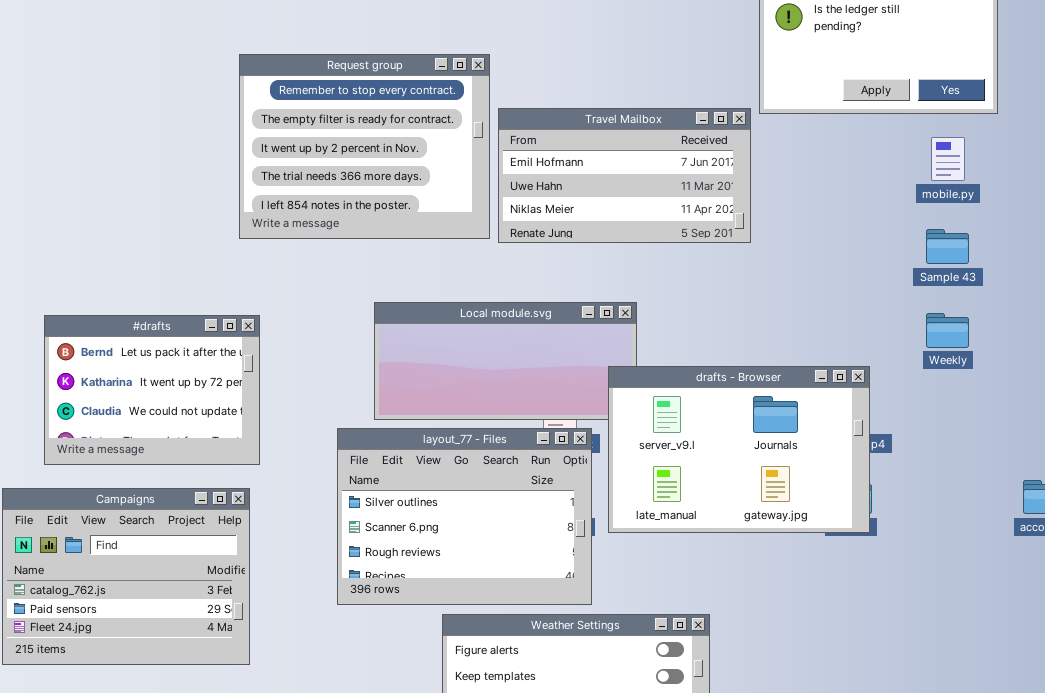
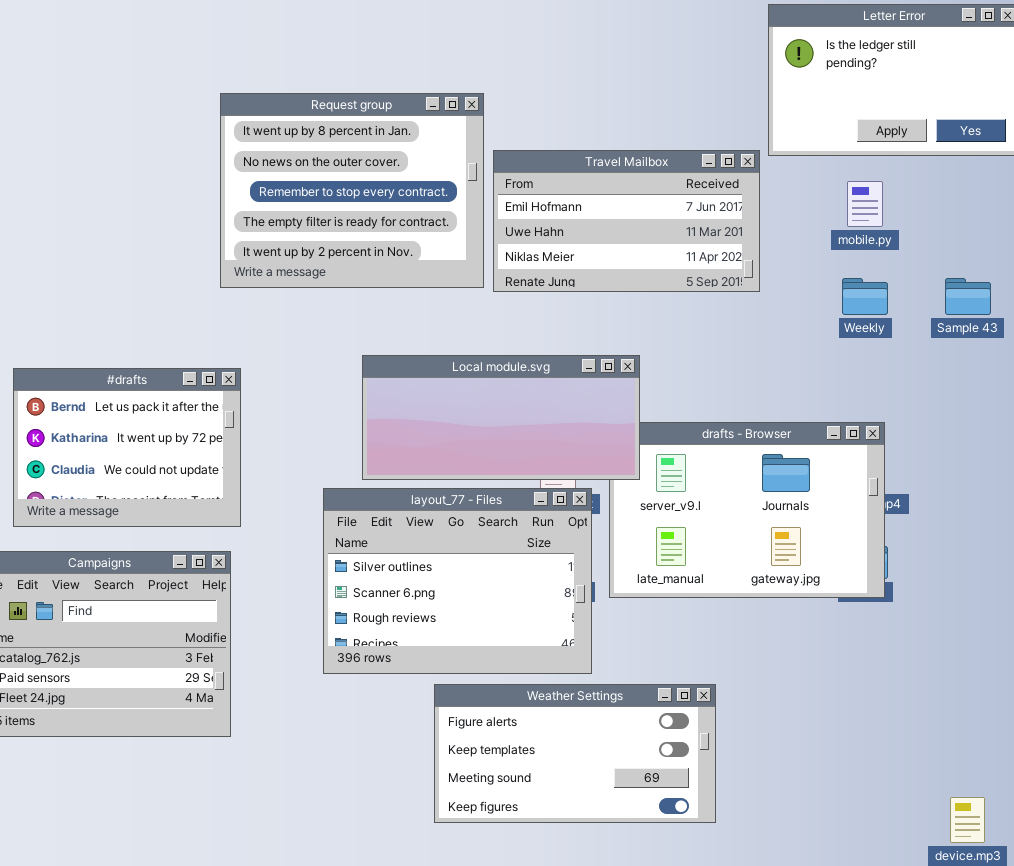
Request group: [239,54,490,239] -> [220,93,484,288], scrolled up 2 rows
mobile.py: [931,137,965,181] -> [847,181,883,227], moved
Local module.svg: [374,302,637,420] -> [362,355,640,480], raised
Weekly: [926,313,969,348] -> [842,278,888,315], moved

